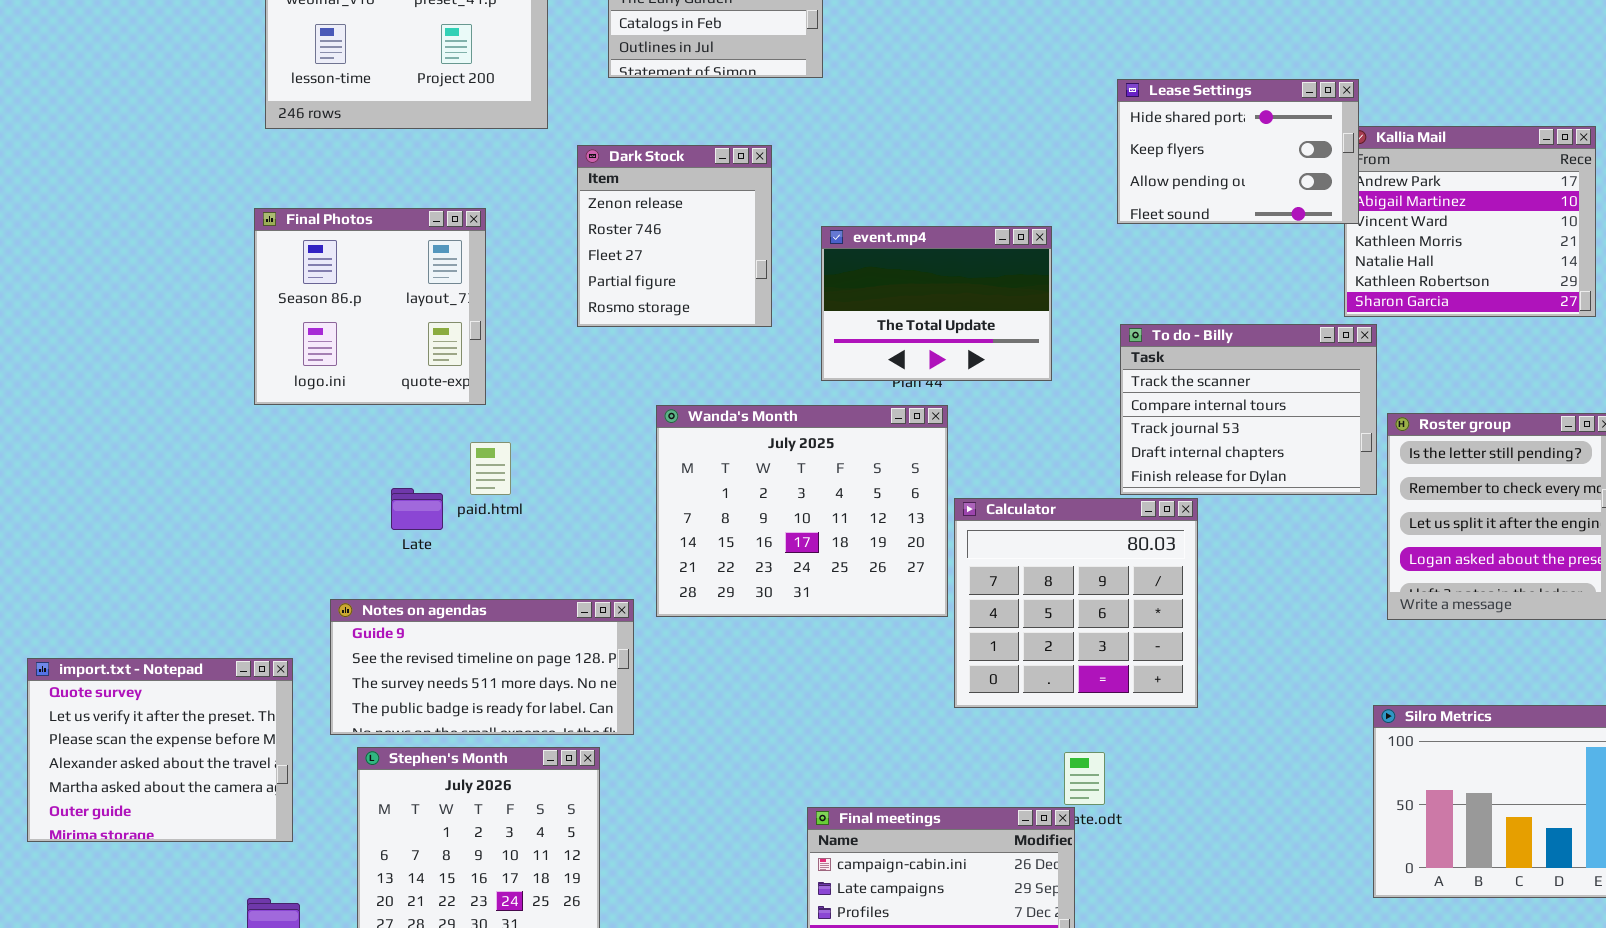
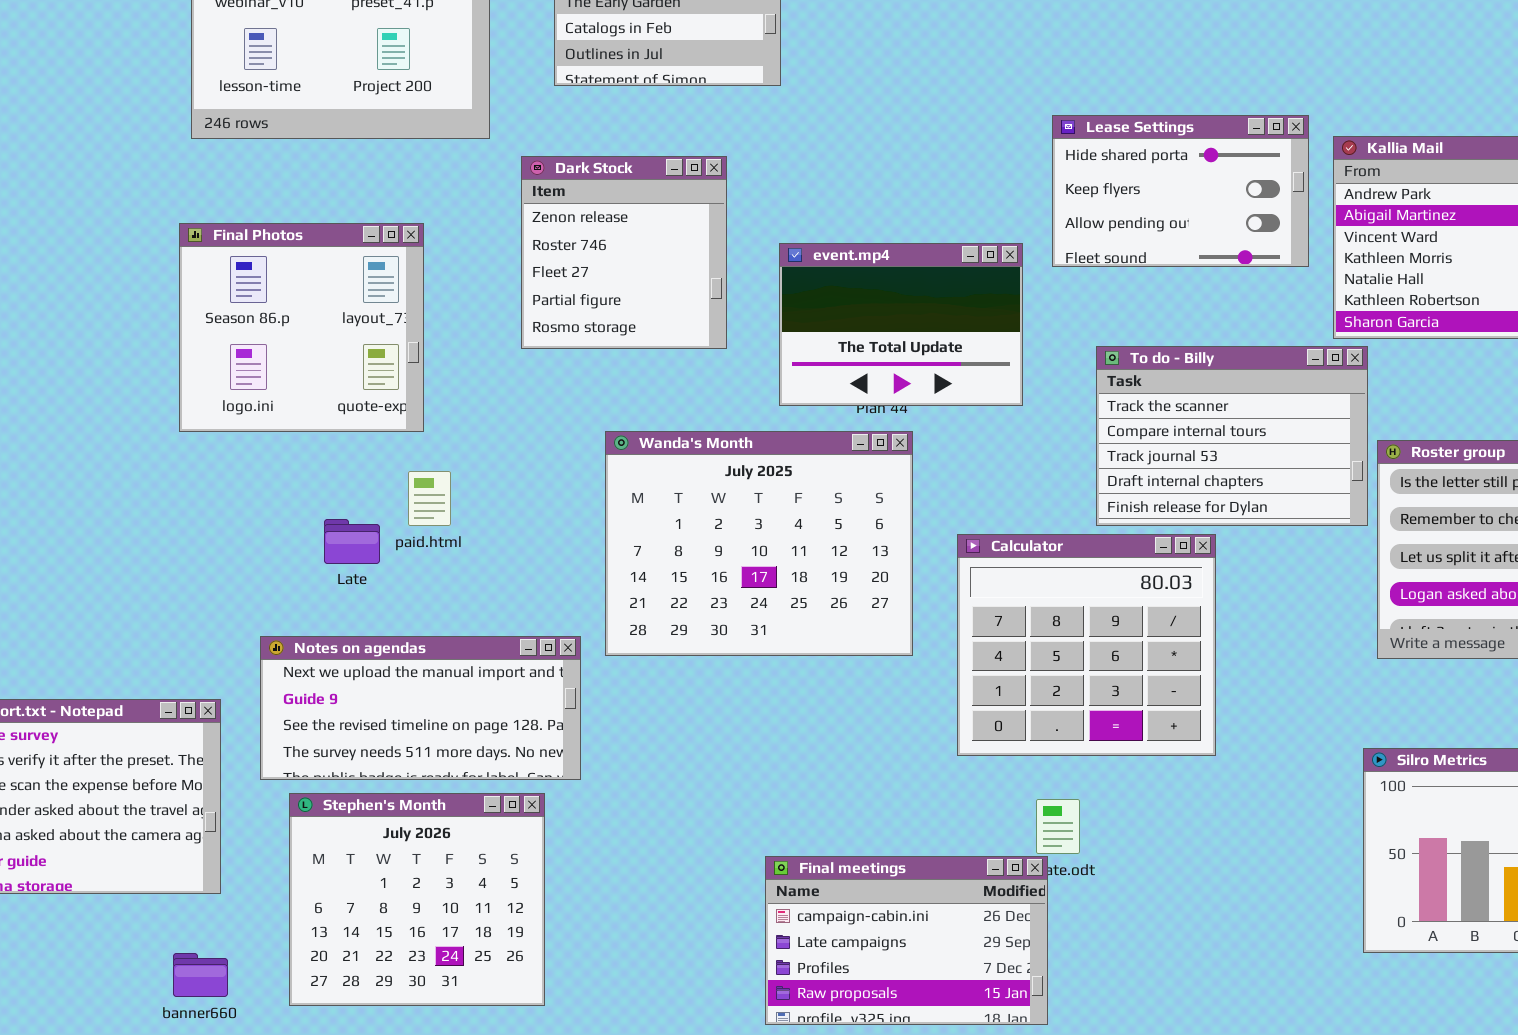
Lease Settings: [1117,79,1359,224] -> [1052,115,1309,267], moved
Calculator: [954,498,1198,708] -> [957,534,1216,756], moved
Notes on agendas: [330,599,634,735] -> [260,636,581,780], scrolled up 1 row

